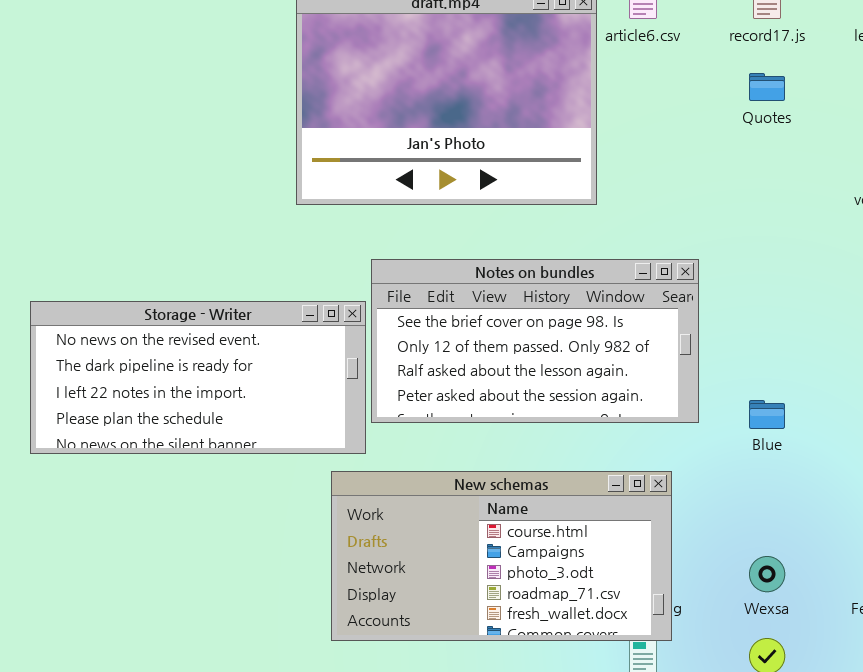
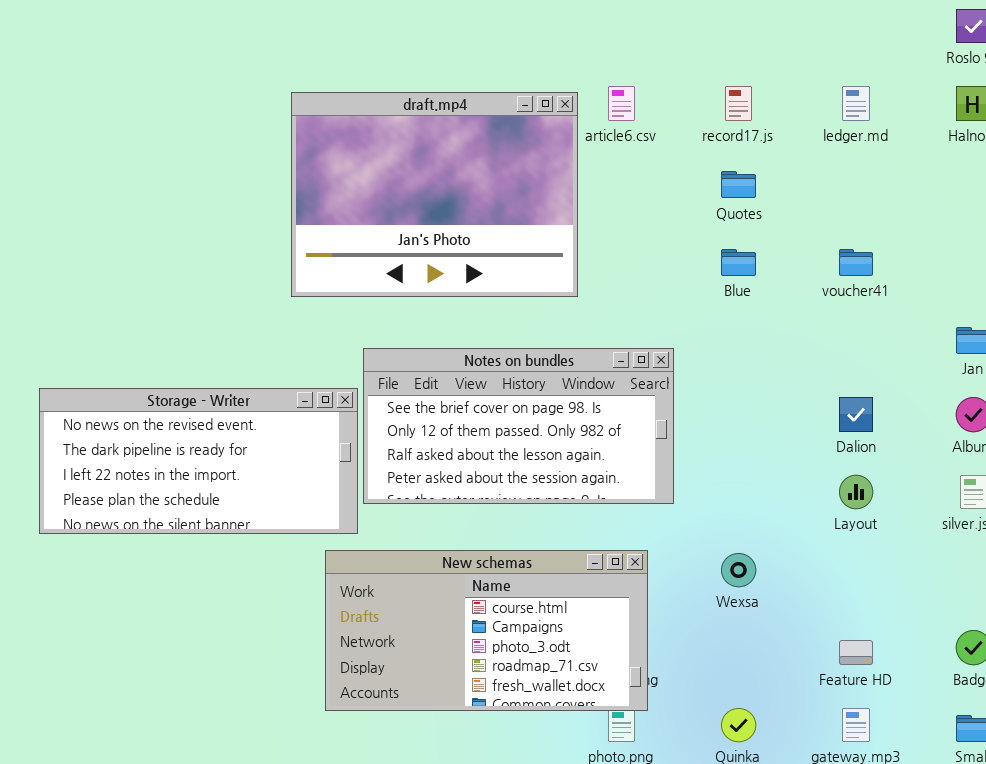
Blue: [749,400,785,429] -> [721,249,756,276], moved
Wexsa: [749,556,785,592] -> [721,553,756,587], moved

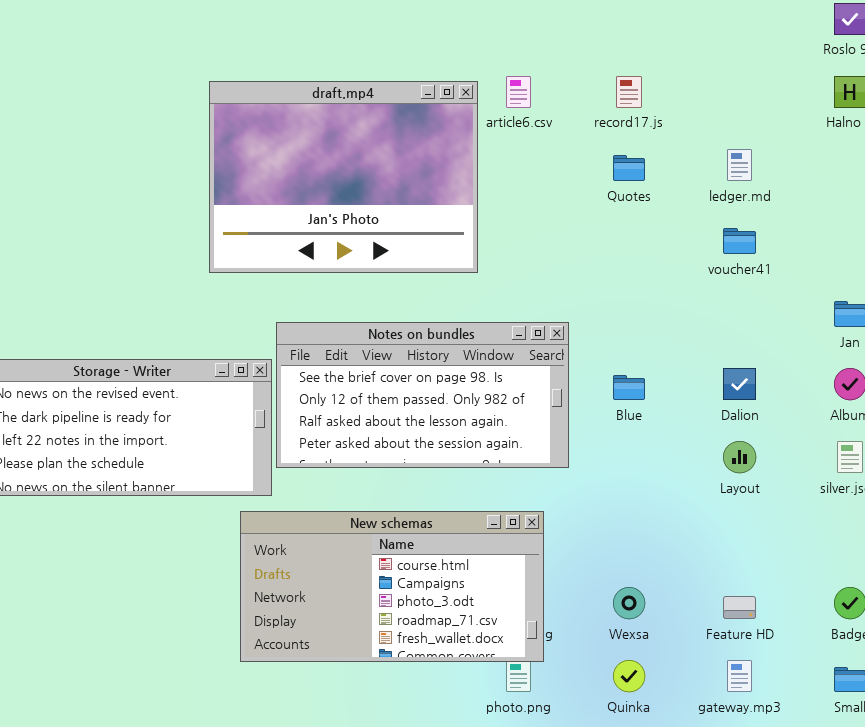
ledger.md: [842,86,870,121] -> [727,149,752,181], moved
Blue: [721,249,756,276] -> [613,375,645,400], moved
Wexsa: [721,553,756,587] -> [613,587,645,619], moved

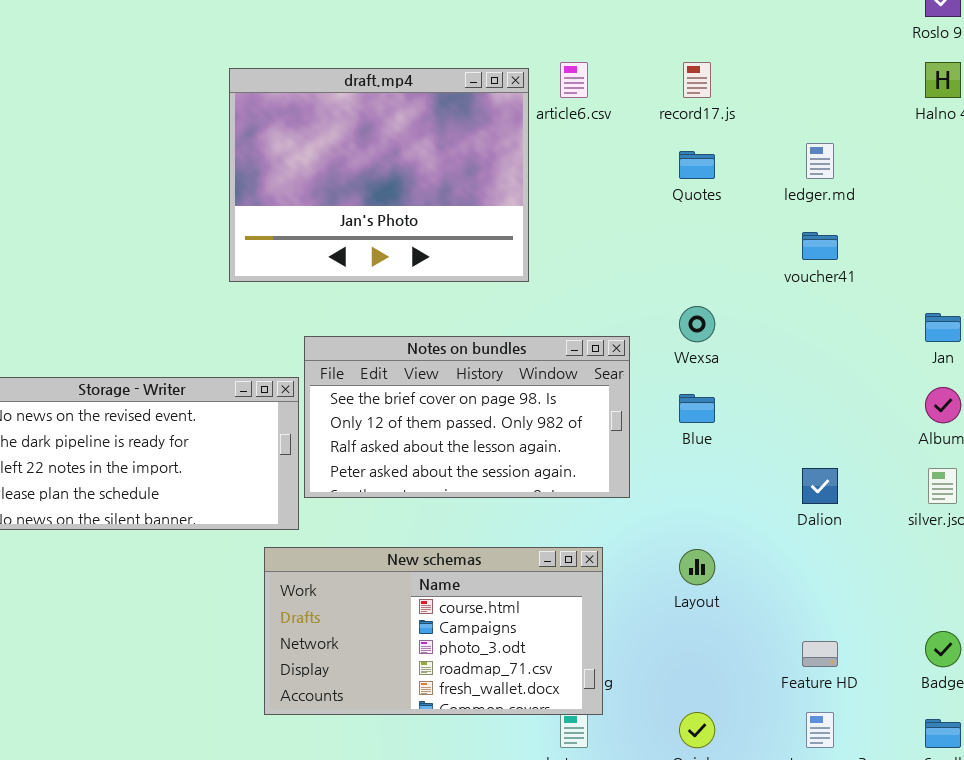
Dalion: [723,368,756,400] -> [802,468,838,504], moved
Layout: [723,441,756,473] -> [679,549,715,585], moved
Wexsa: [613,587,645,619] -> [679,306,715,342], moved

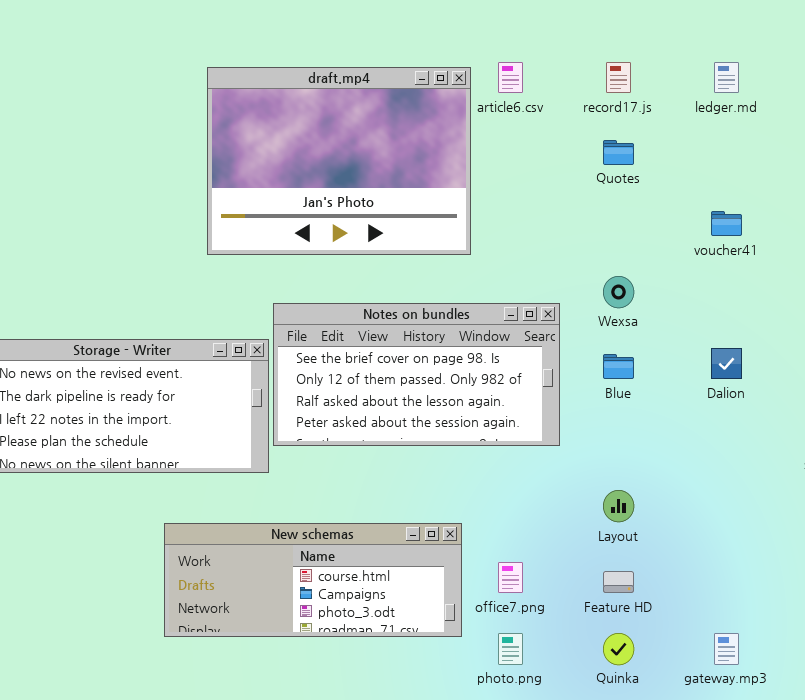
ledger.md: [806,143,834,179] -> [714,62,739,93], moved
Dalion: [802,468,838,504] -> [711,348,742,379], moved
New schemas: [264,547,603,715] -> [164,523,462,637], moved, resized
Feature HD: [802,641,838,667] -> [603,571,634,593], moved

